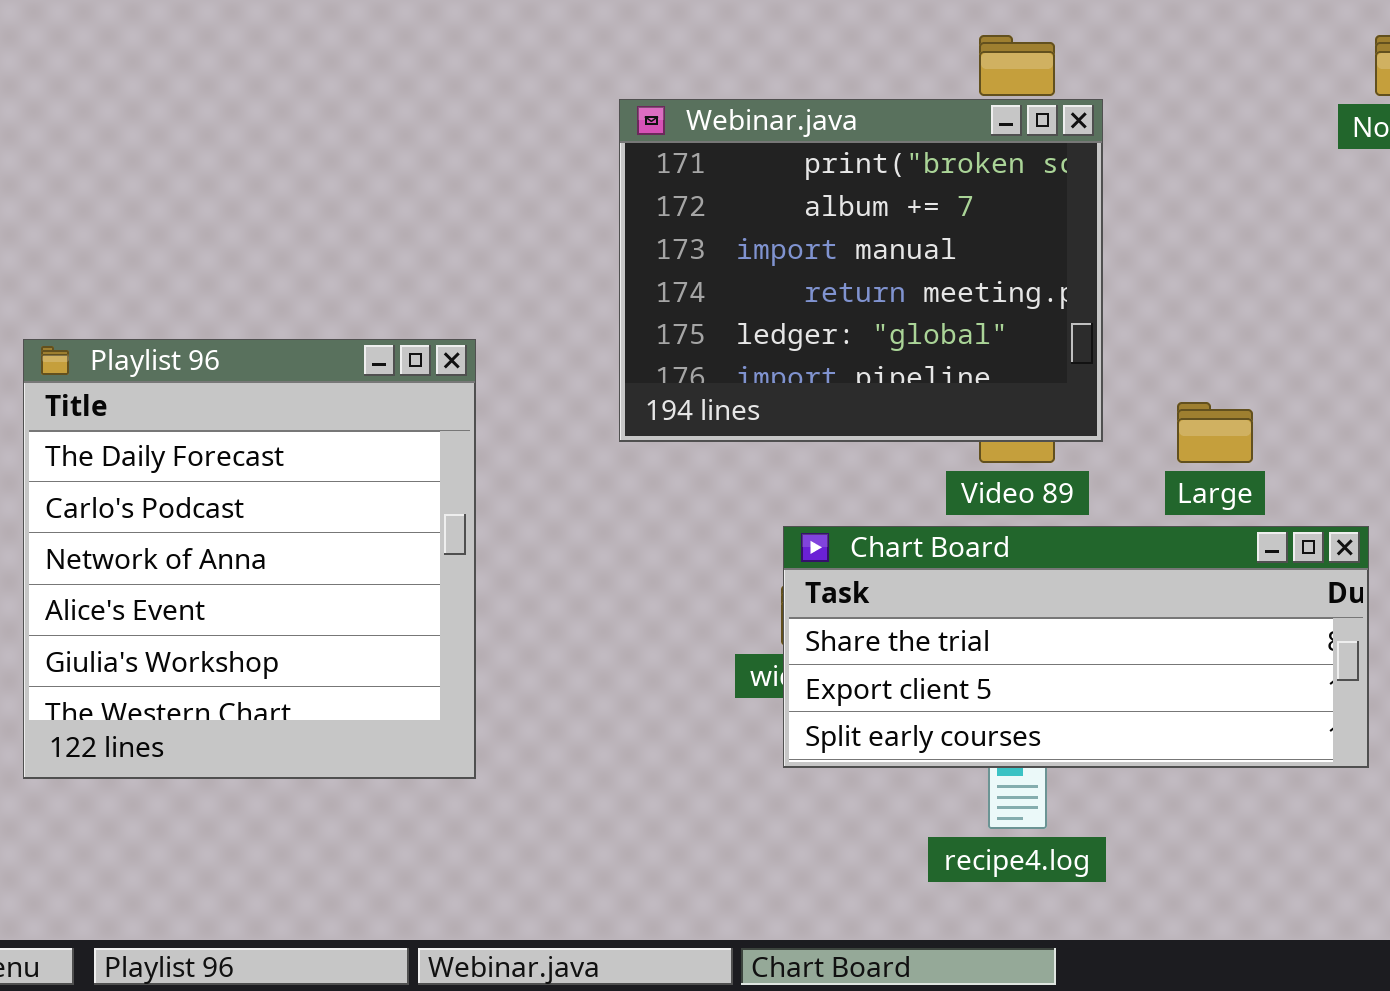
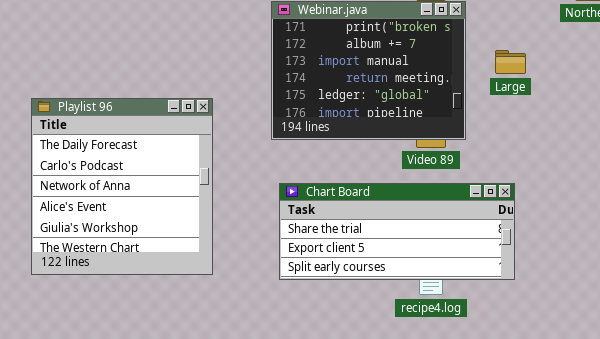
Large: [1177,402,1253,463] -> [495,50,526,74], moved
Chart Board: [783,526,1369,768] -> [279,183,515,280], moved

